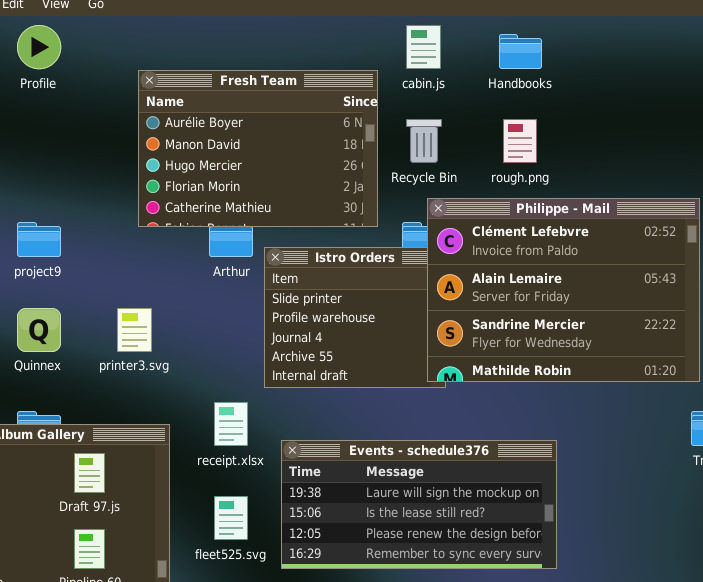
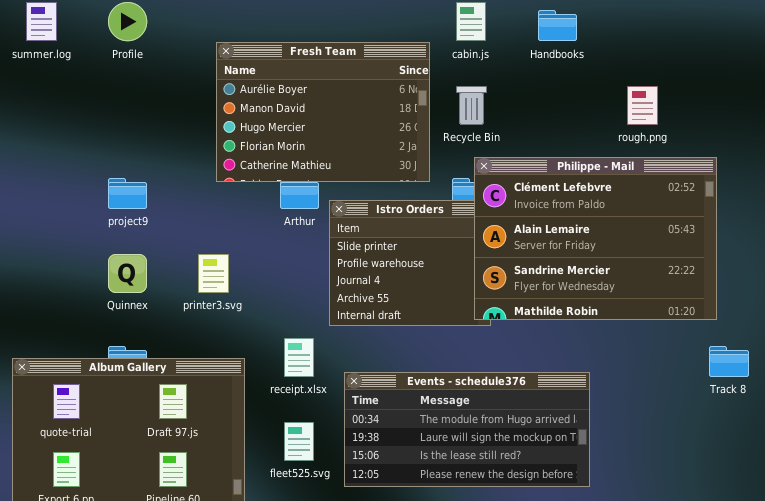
rough.png: [503,119,537,163] -> [627,86,658,125], moved
Events - schedule376: [281,440,557,569] -> [344,372,590,487], scrolled up 1 row

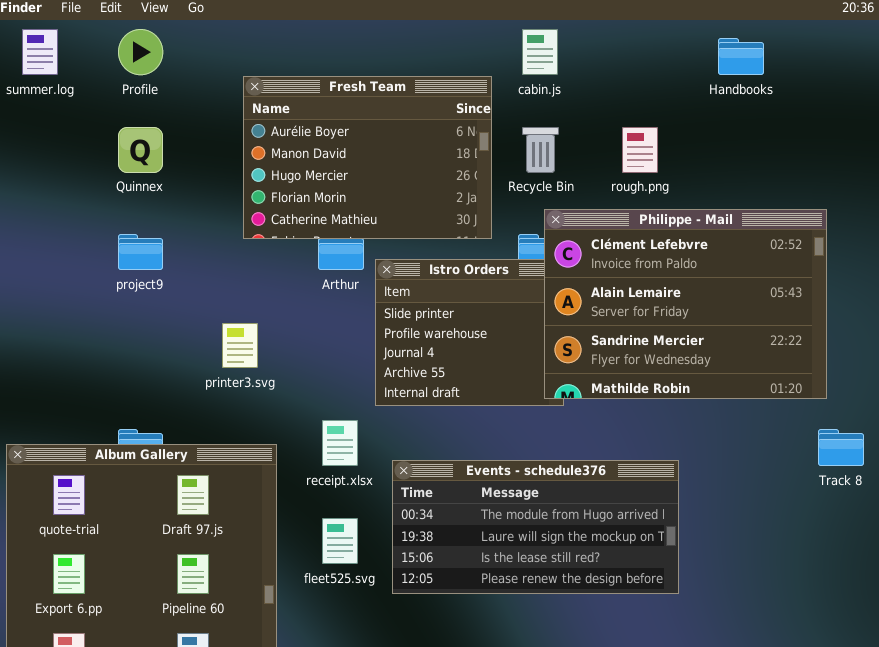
Handbooks: [538,10,577,41] -> [718,38,764,75], moved
rough.png: [627,86,658,125] -> [622,127,658,173], moved
Quinnex: [108,254,147,293] -> [118,127,163,173], moved

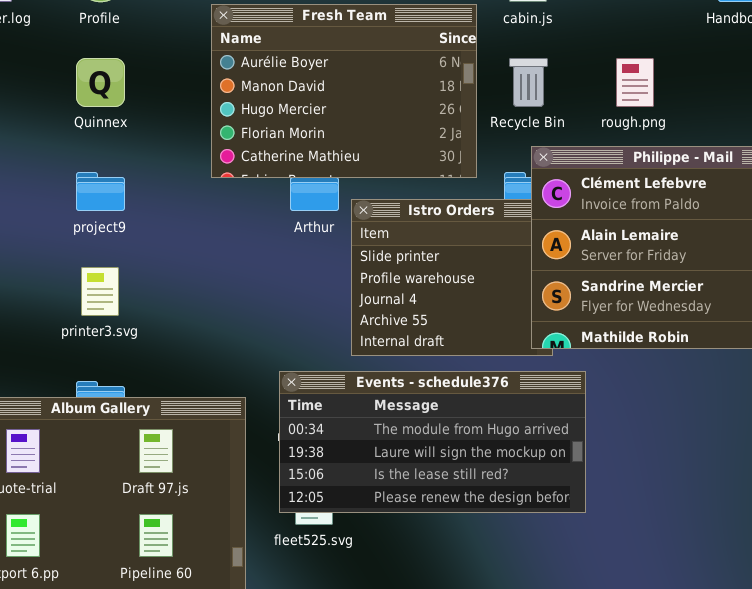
printer3.svg: [222,323,258,368] -> [81,267,119,316], moved
Events - schedule376: [392,460,679,594] -> [279,371,586,513], moved

